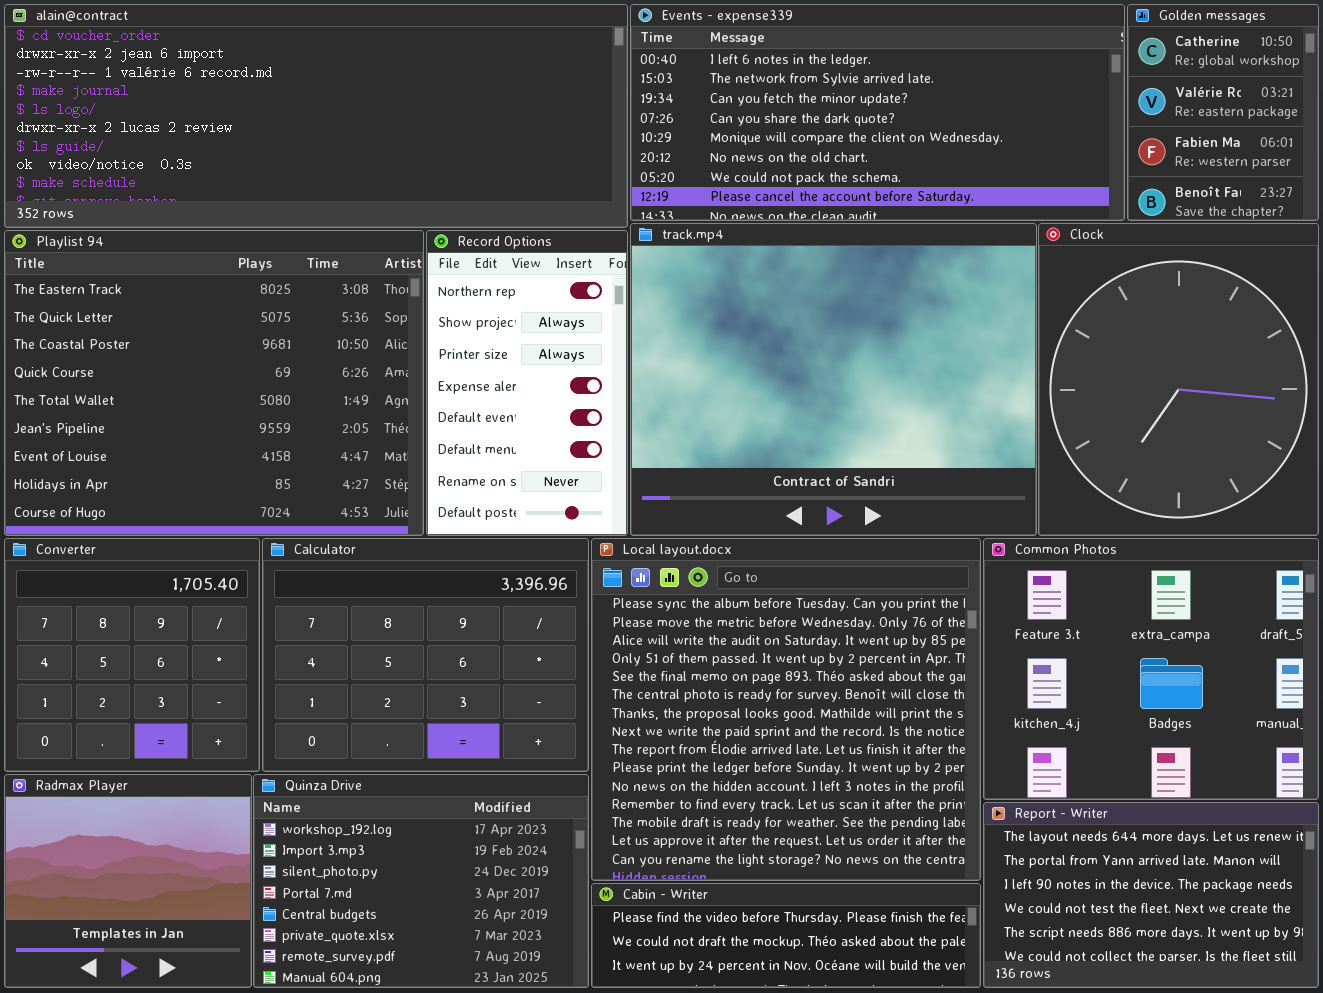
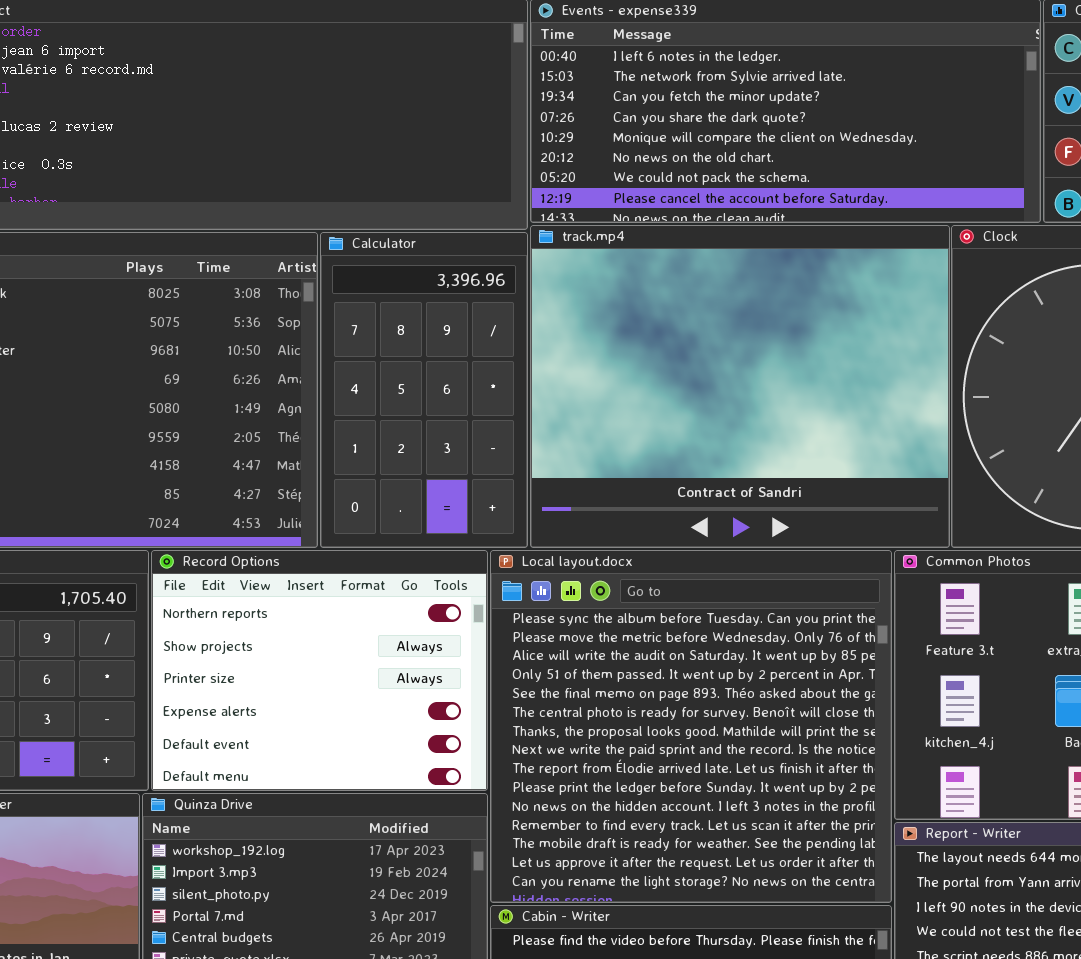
Record Options: [426,230,628,536] -> [151,550,488,791], moved, resized
Calculator: [262,538,589,772] -> [320,232,528,548], moved, resized

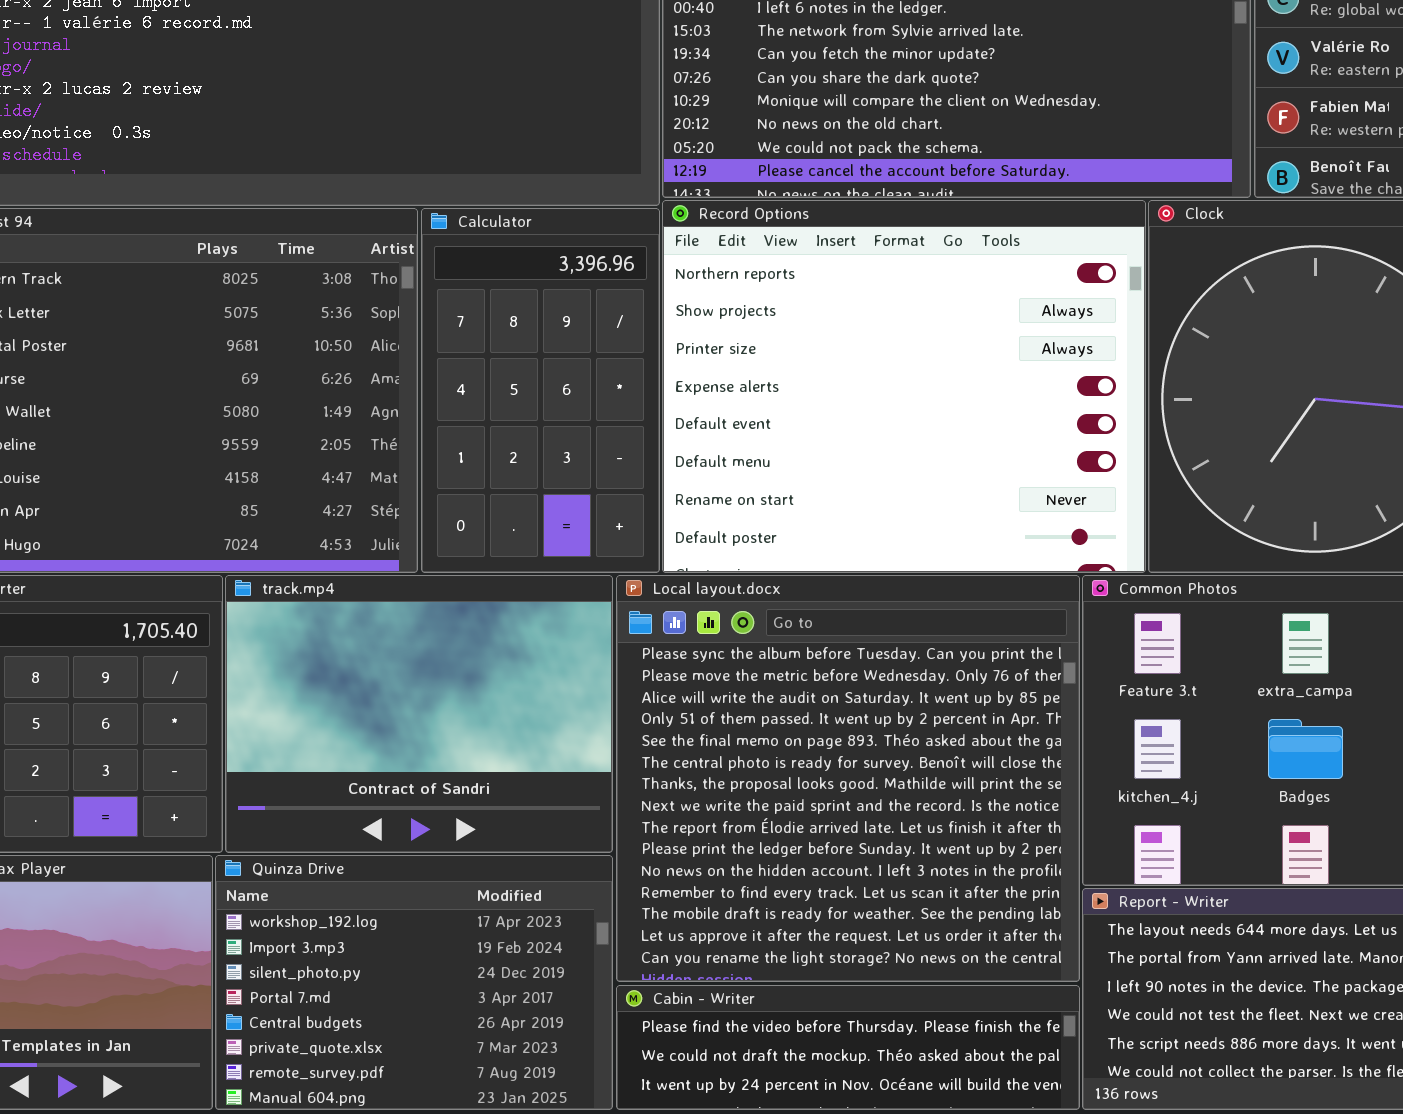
track.mp4: [530,225,950,548] -> [225,575,613,853], moved, resized
Record Options: [151,550,488,791] -> [662,200,1146,573], moved, resized

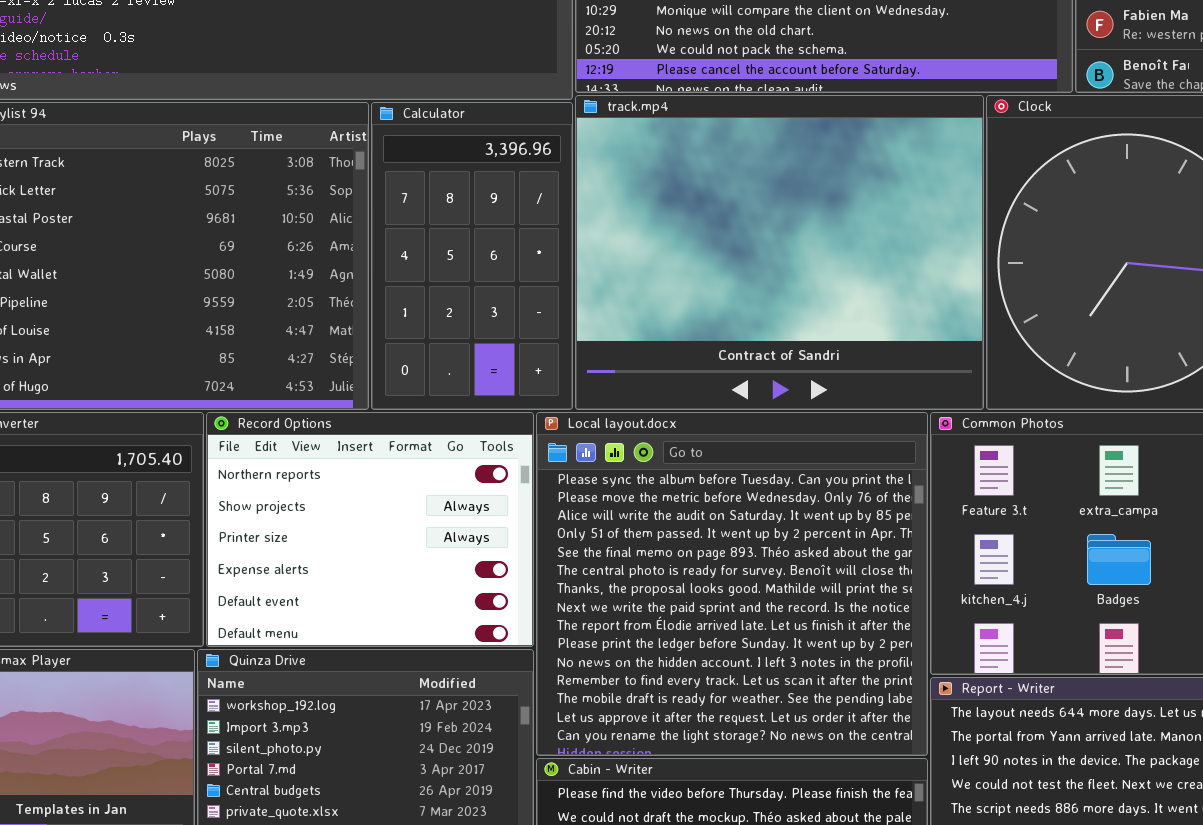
Record Options: [662,200,1146,573] -> [206,412,534,647], moved, resized
track.mp4: [225,575,613,853] -> [575,95,984,410], moved, resized

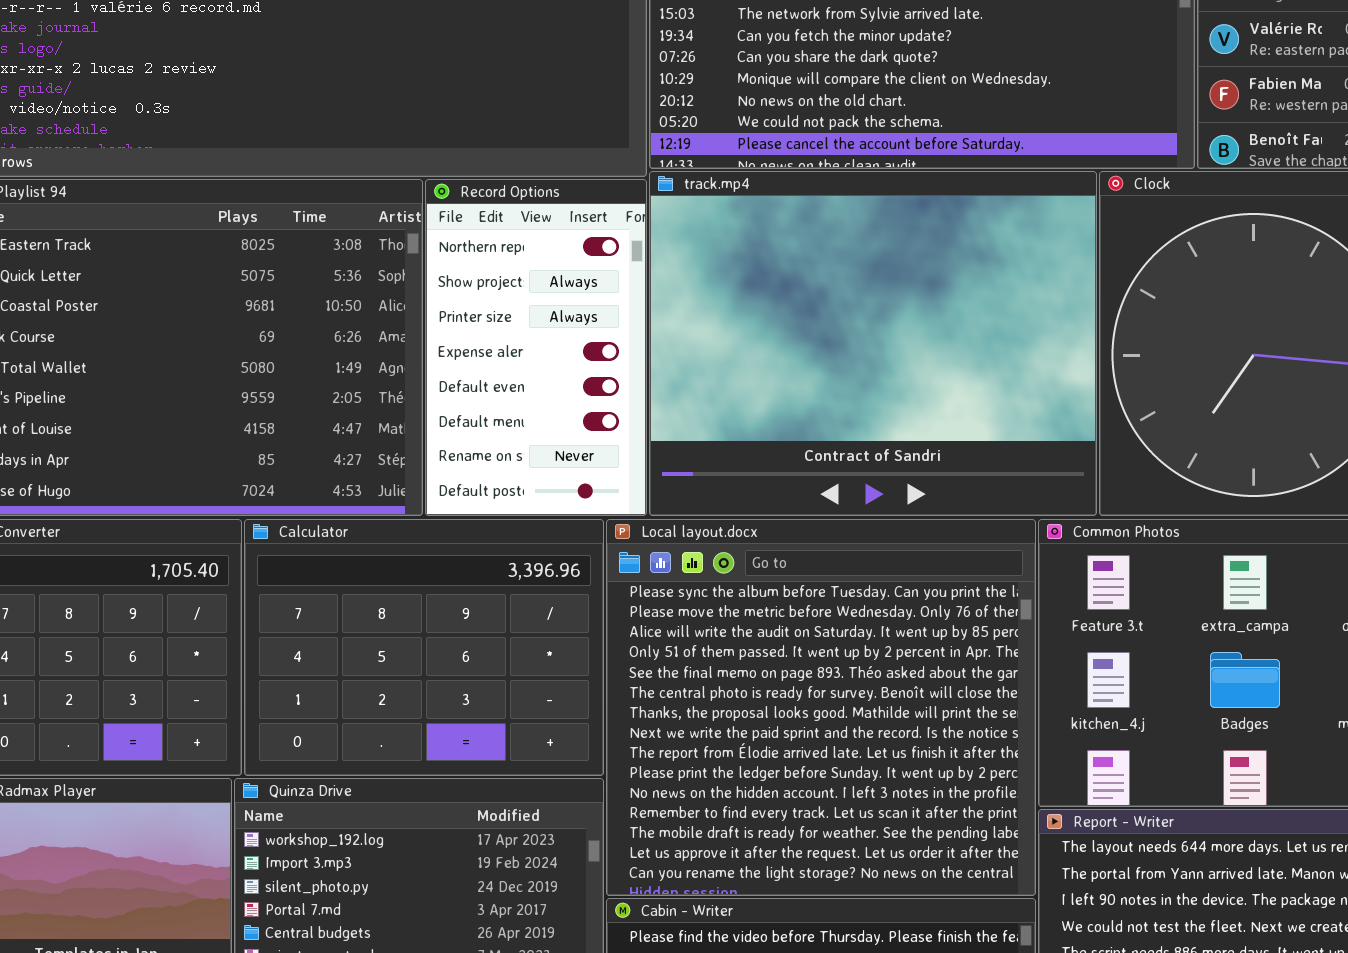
Calculator: [371,102,573,410] -> [244,519,604,776], moved, resized
Record Options: [206,412,534,647] -> [425,179,647,516], moved, resized

